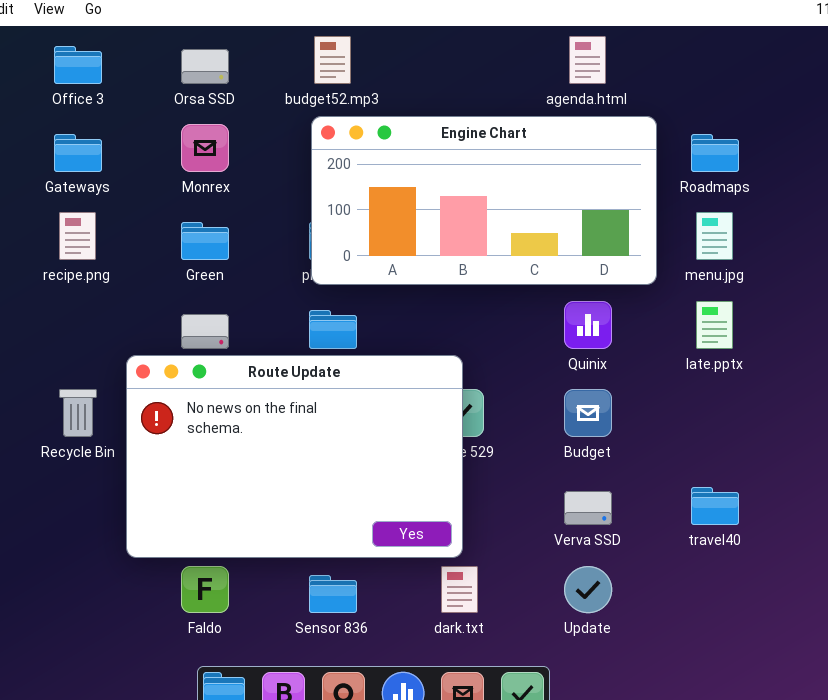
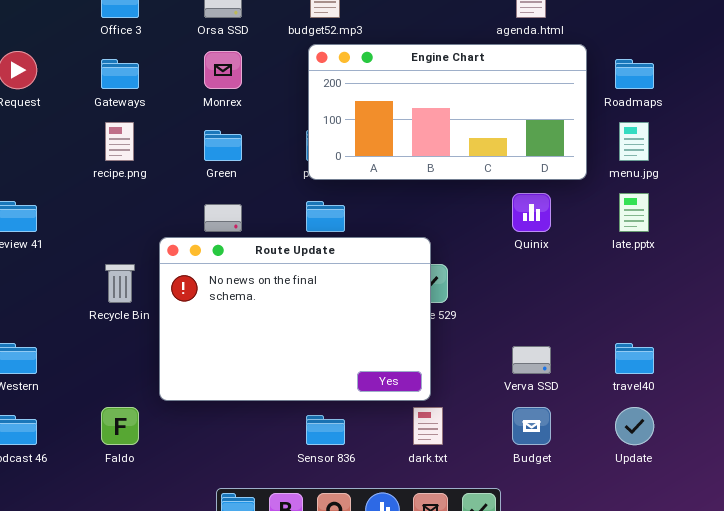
Budget: [564,389,612,437] -> [512,407,551,445], moved
Faldo: [181,566,229,613] -> [101,407,139,445], moved
Update: [564,566,612,613] -> [615,407,654,445], moved

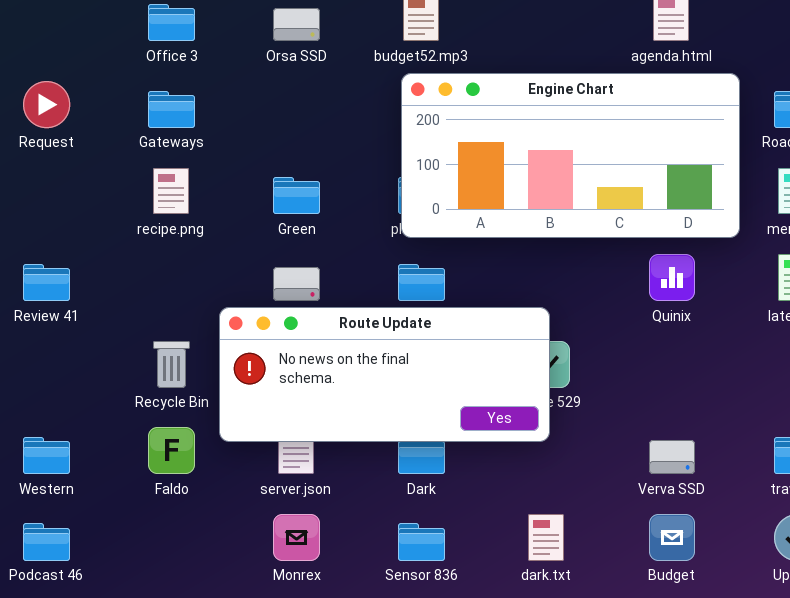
Monrex: [204,51,242,89] -> [273,514,320,561], moved
Route Update: [159,237,431,401] -> [219,307,550,442], resized
Faldo: [101,407,139,445] -> [148,427,195,474], moved

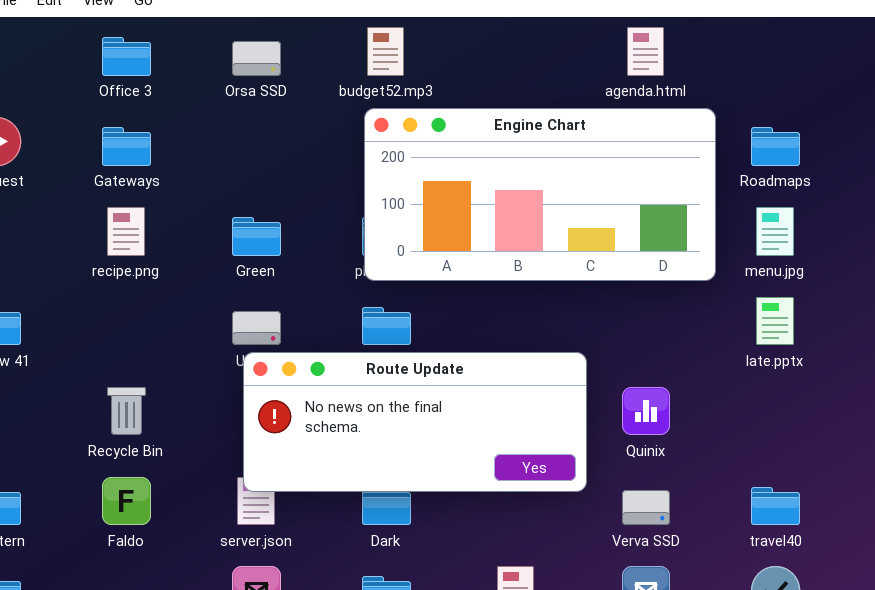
Quinix: [649,254,695,301] -> [622,387,670,435], moved
Route Update: [219,307,550,442] -> [243,352,587,492], moved

